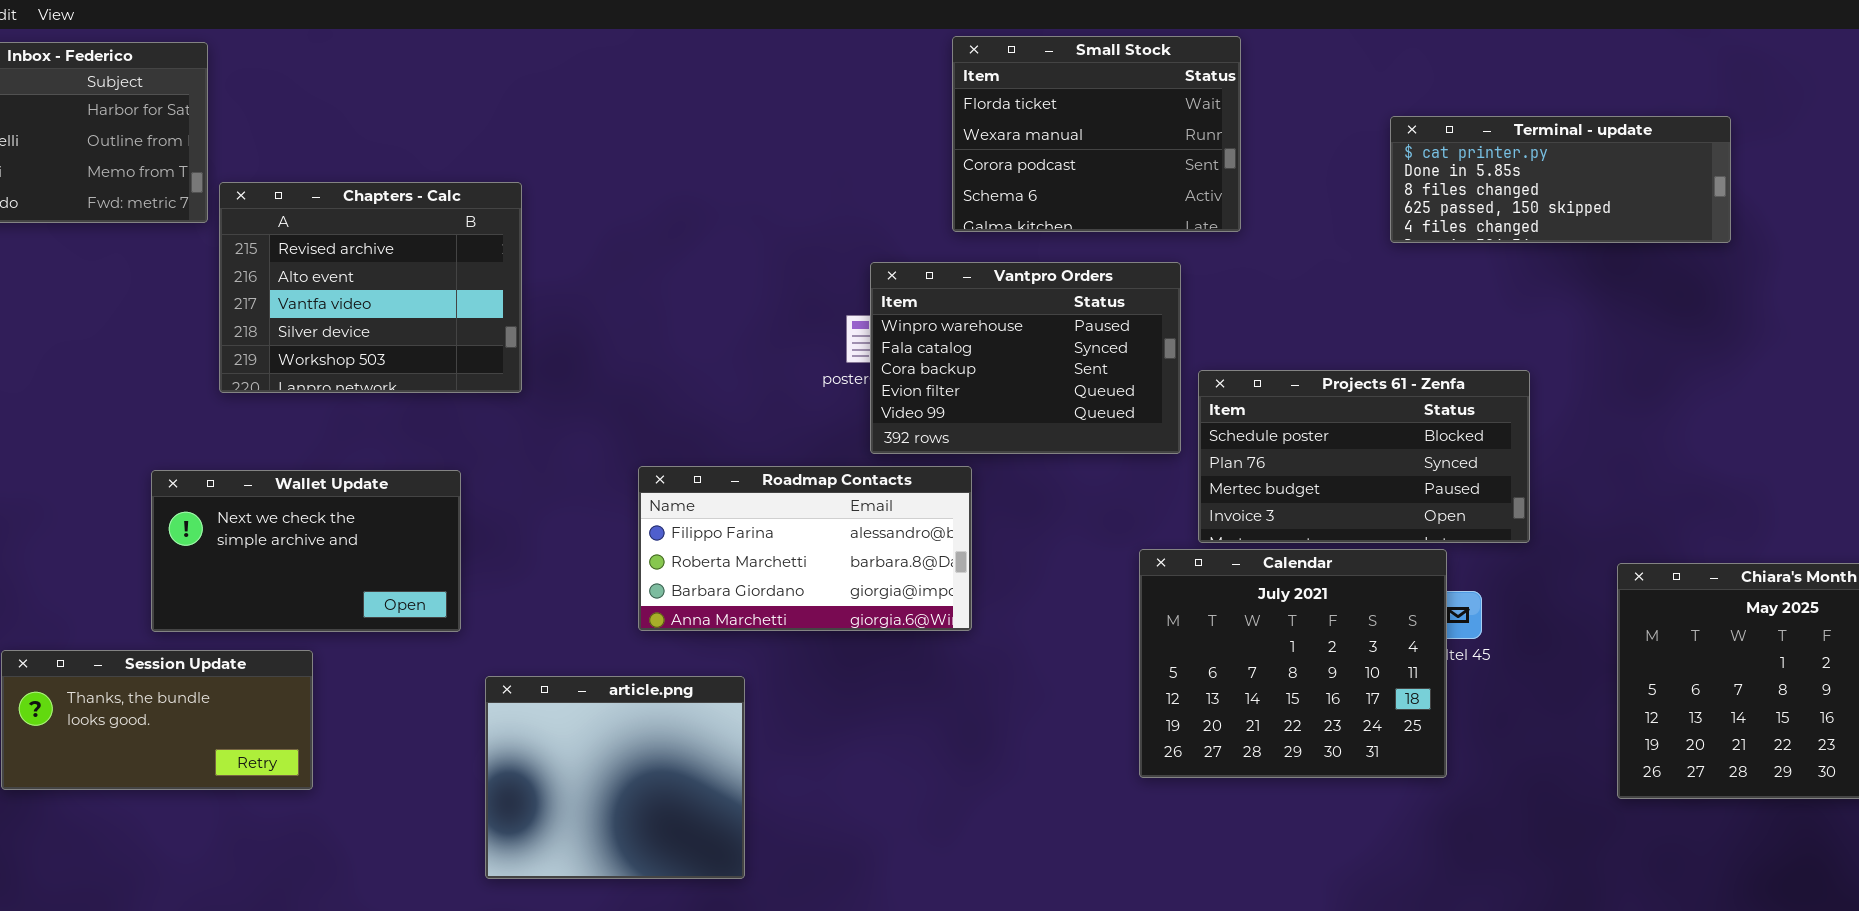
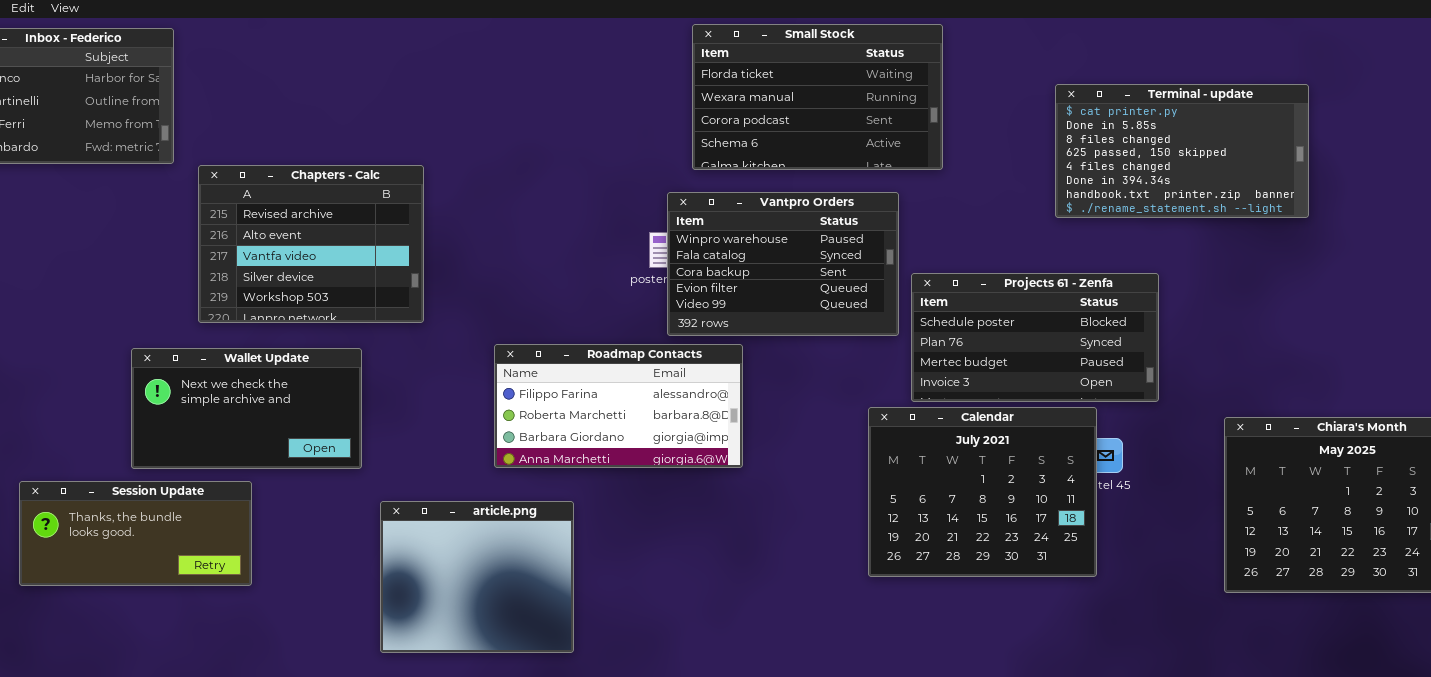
Small Stock: [952,36,1241,232] -> [692,24,943,170], resized
Terminal - update: [1390,116,1731,243] -> [1055,84,1309,218], resized
Chapters - Calc: [219,182,522,393] -> [198,165,424,323], moved

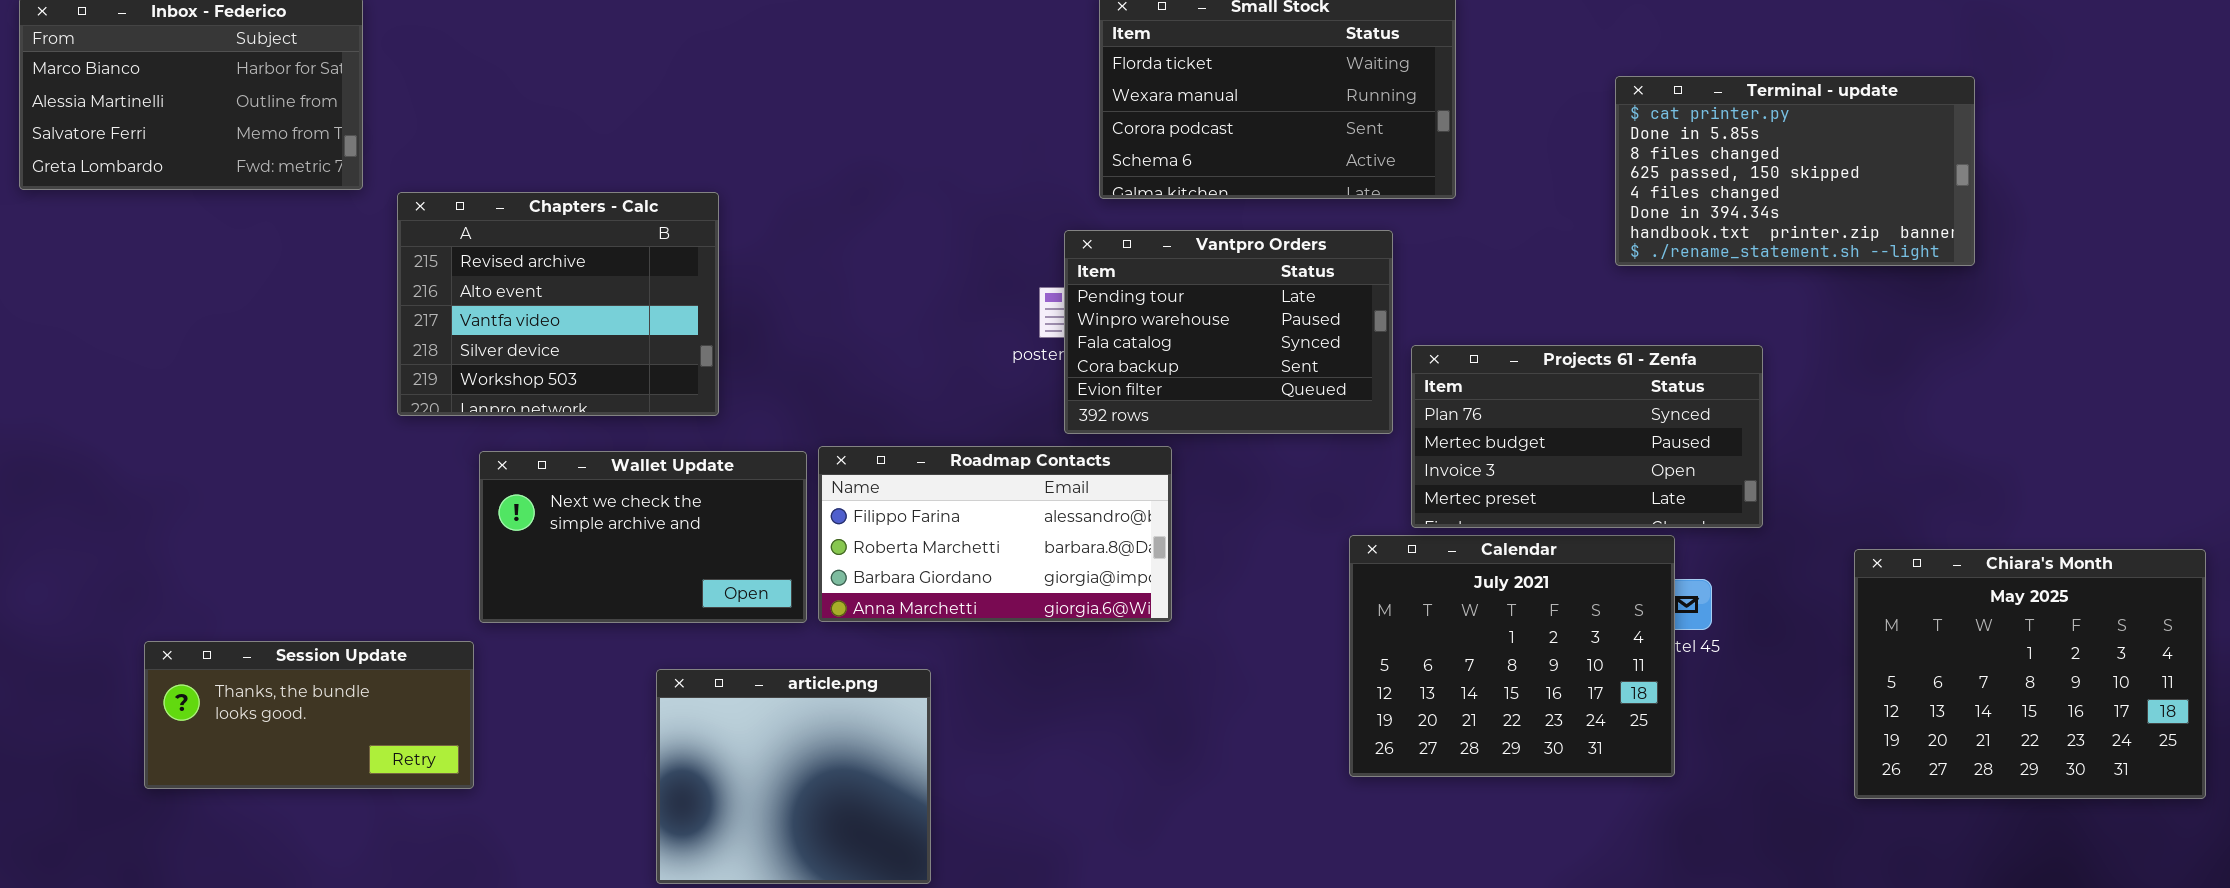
Vantpro Orders: [667,192,899,336] -> [1064,230,1393,434], scrolled up 1 row
Projects 61 - Zenfa: [911,273,1159,402] -> [1411,345,1763,528], scrolled down 1 row
Wallet Update: [131,348,362,469] -> [479,451,807,623], moved

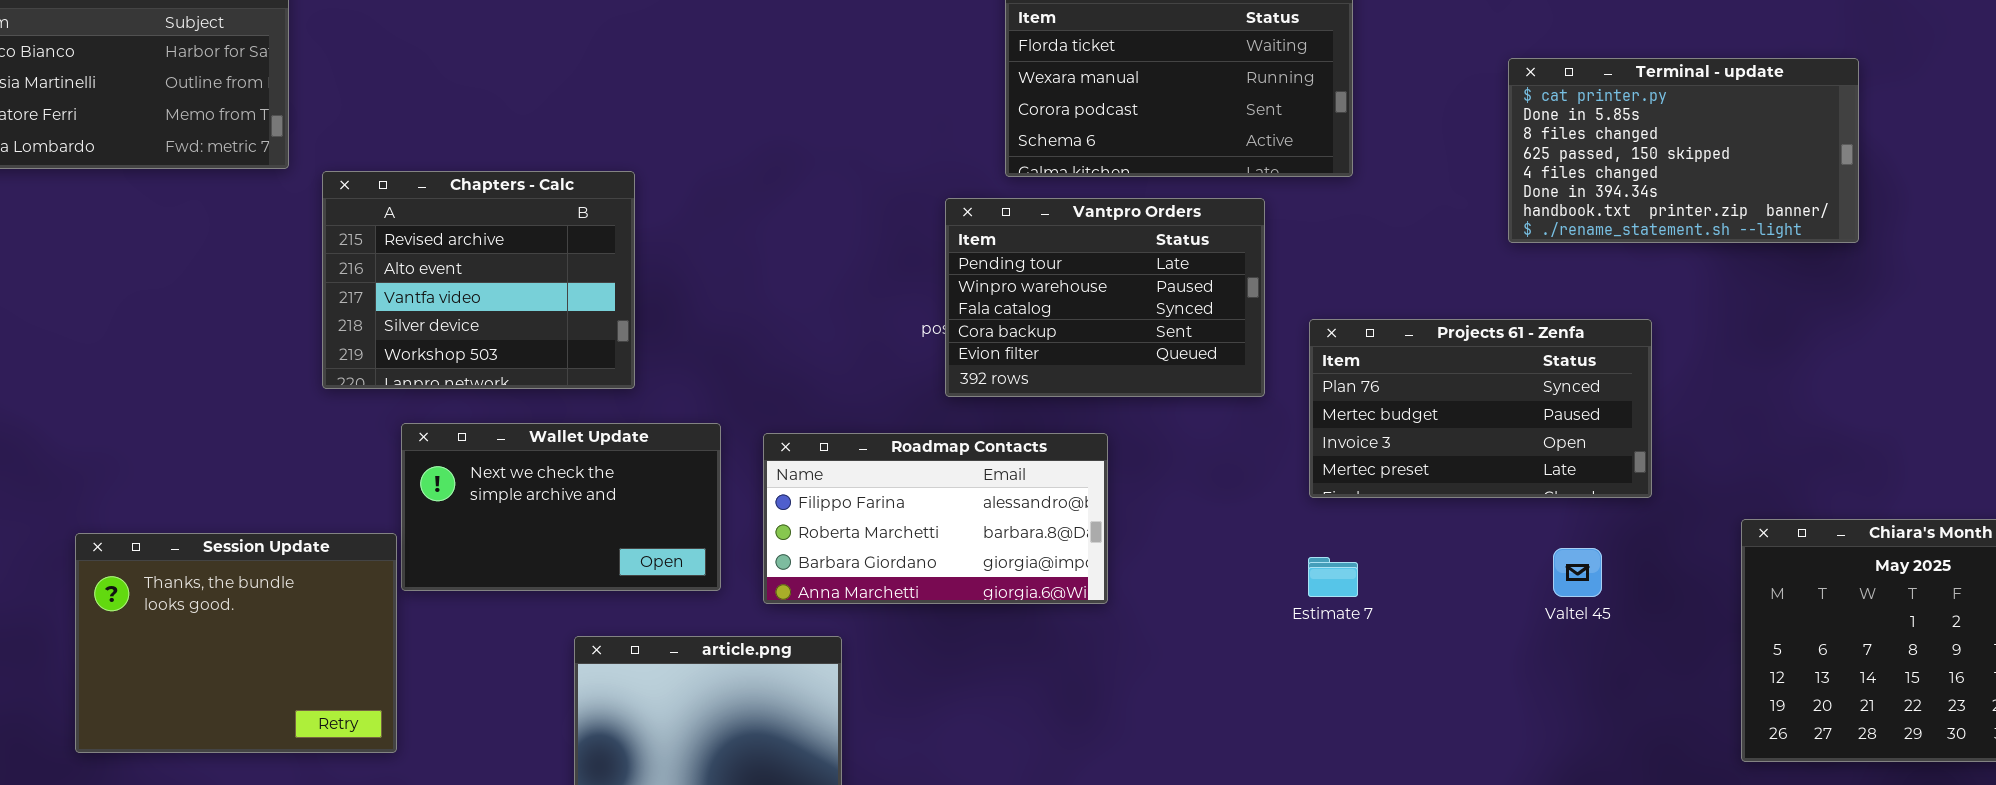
Vantpro Orders: [1064,230,1393,434] -> [945,198,1265,397], moved
Roadmap Contacts: [818,446,1172,622] -> [763,433,1108,604], moved
Calendar: [1349,535,1675,777] -> none, closed
Session Update: [144,641,474,789] -> [75,533,397,753], resized

